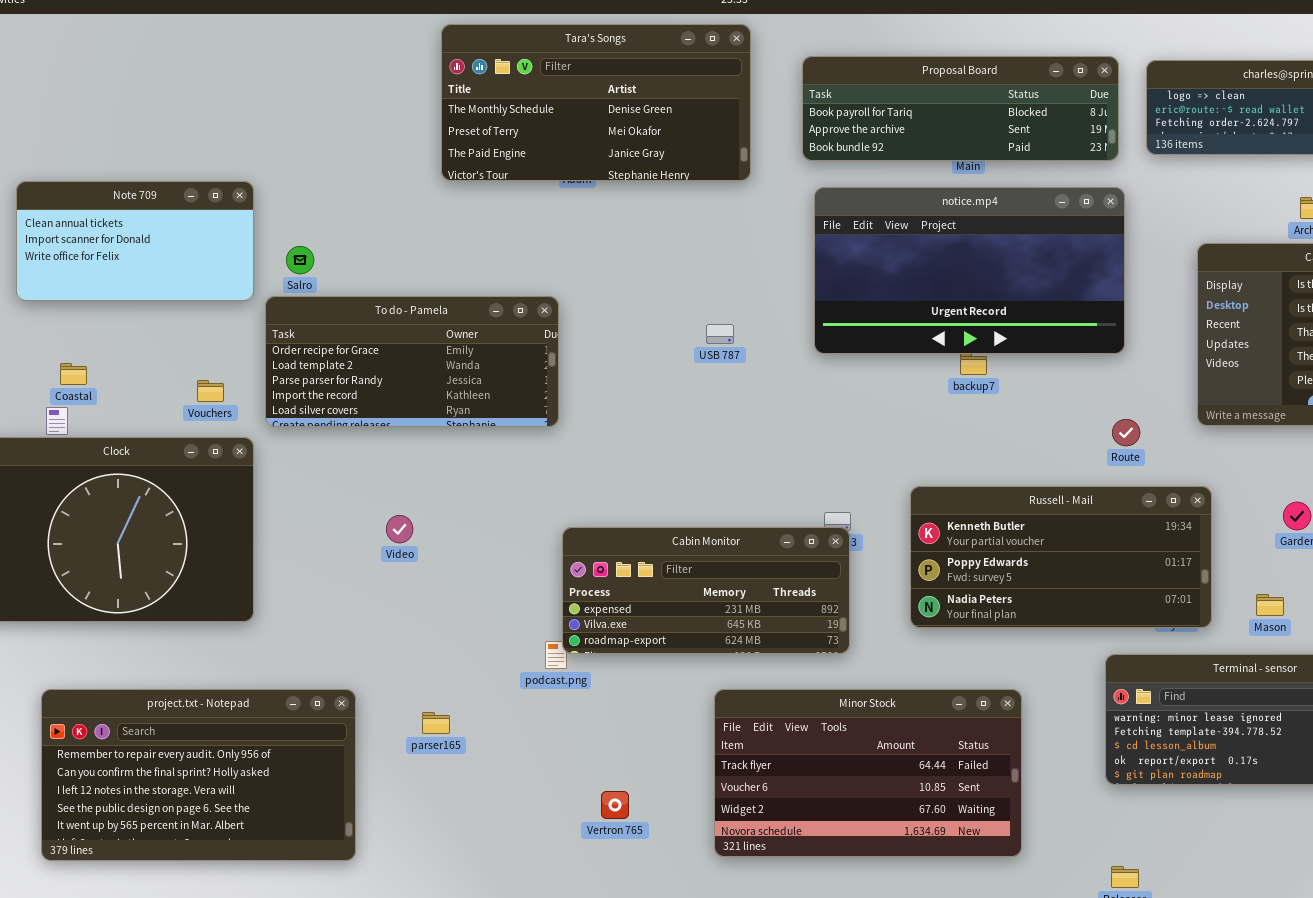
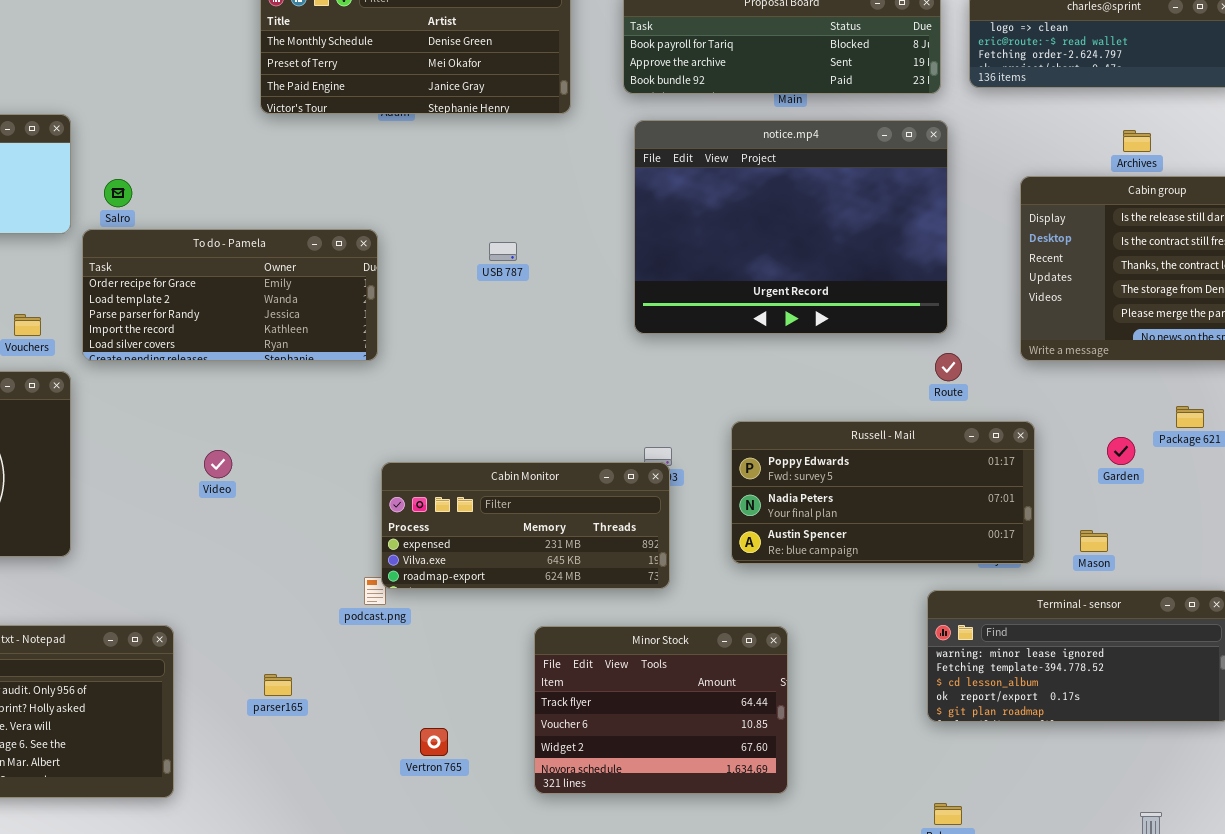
notice.mp4: [814,187,1125,354] -> [634,120,948,334], resized
USB 787: [706,324,734,344] -> [489,242,517,261], moved
Russell - Mail: [910,486,1212,628] -> [731,421,1035,564], scrolled down 1 row
Minor Stock: [714,689,1022,857] -> [534,626,788,794], resized
parser165: [422,712,450,734] -> [264,674,292,696], moved

